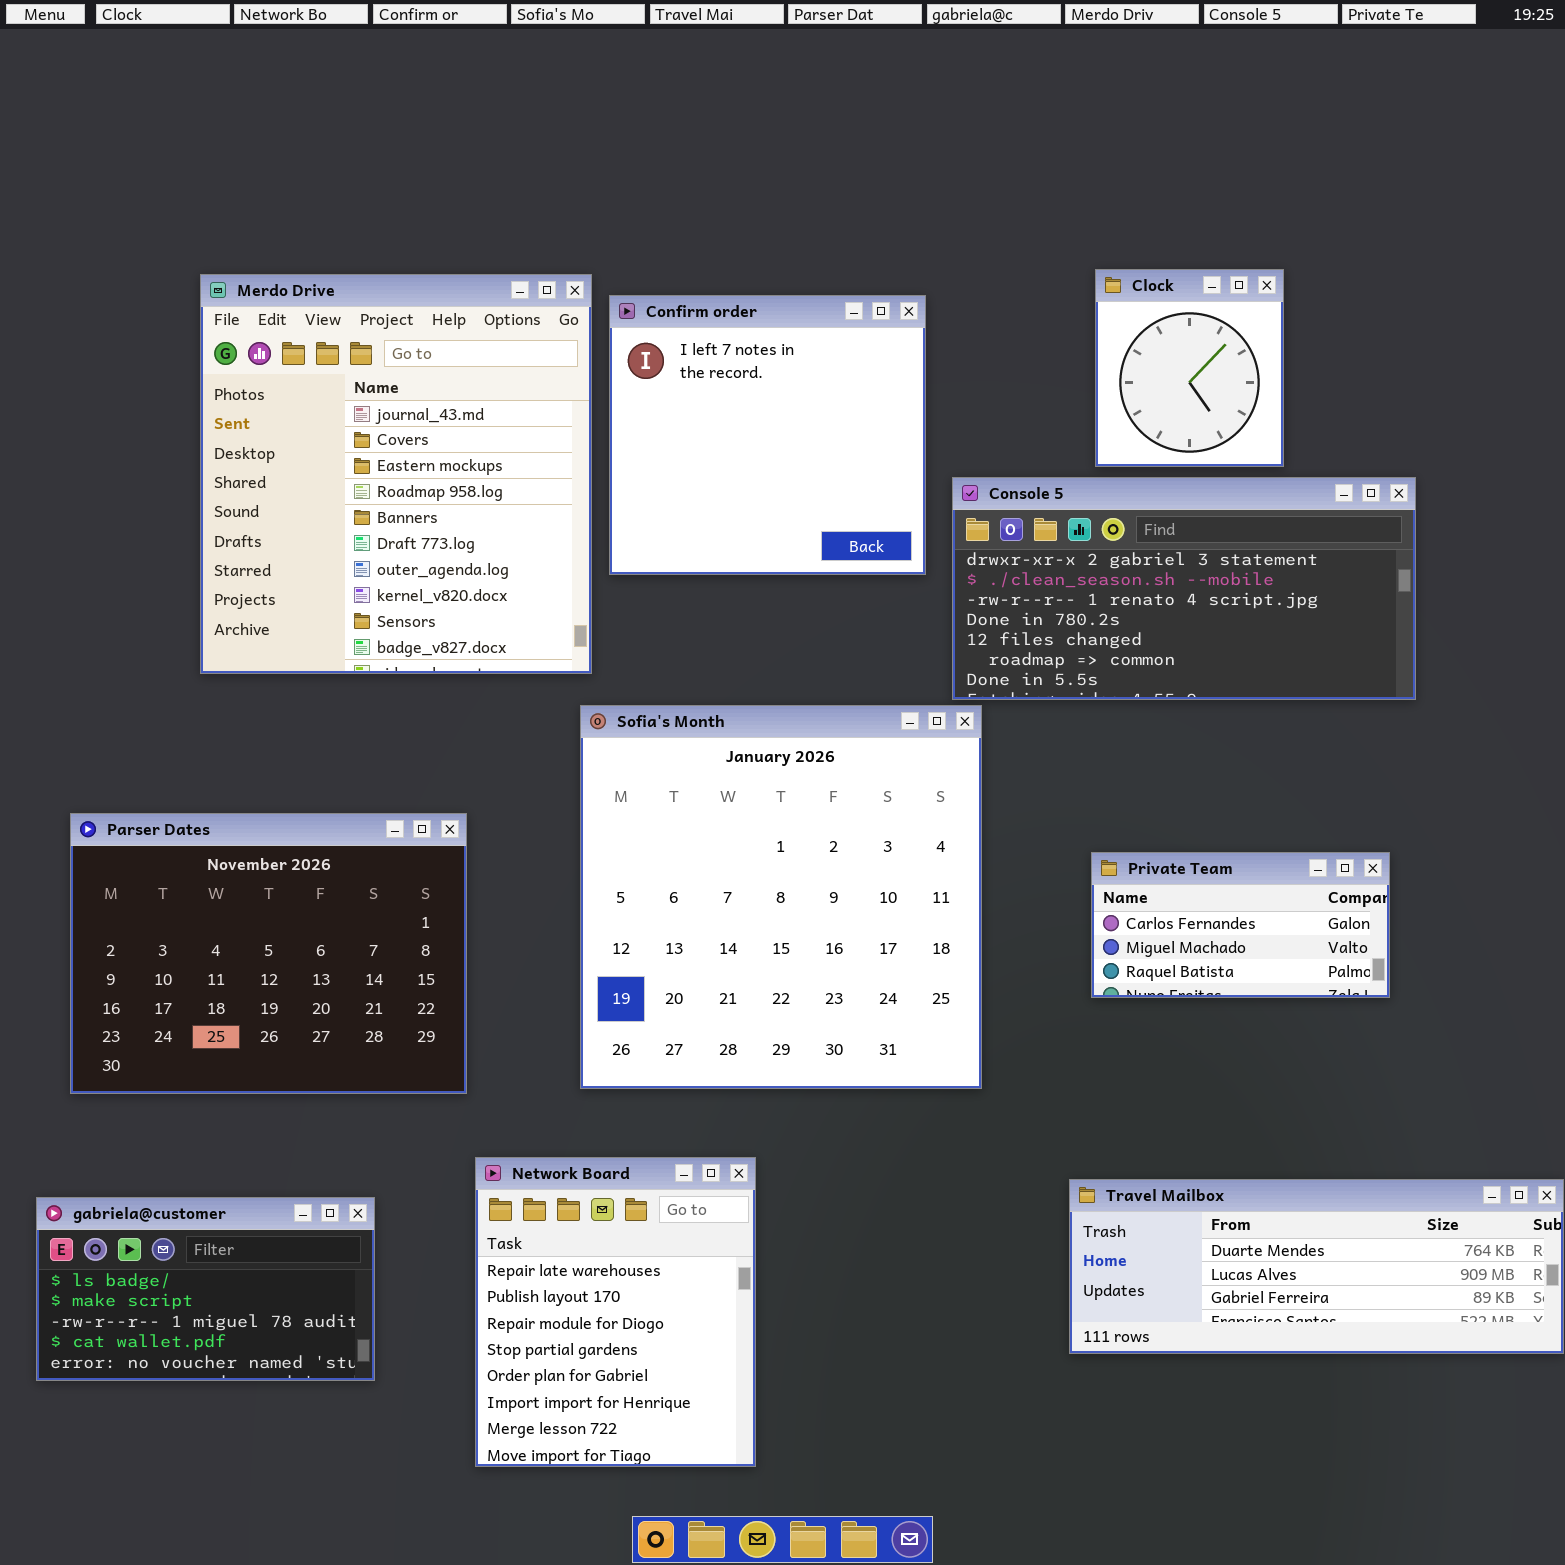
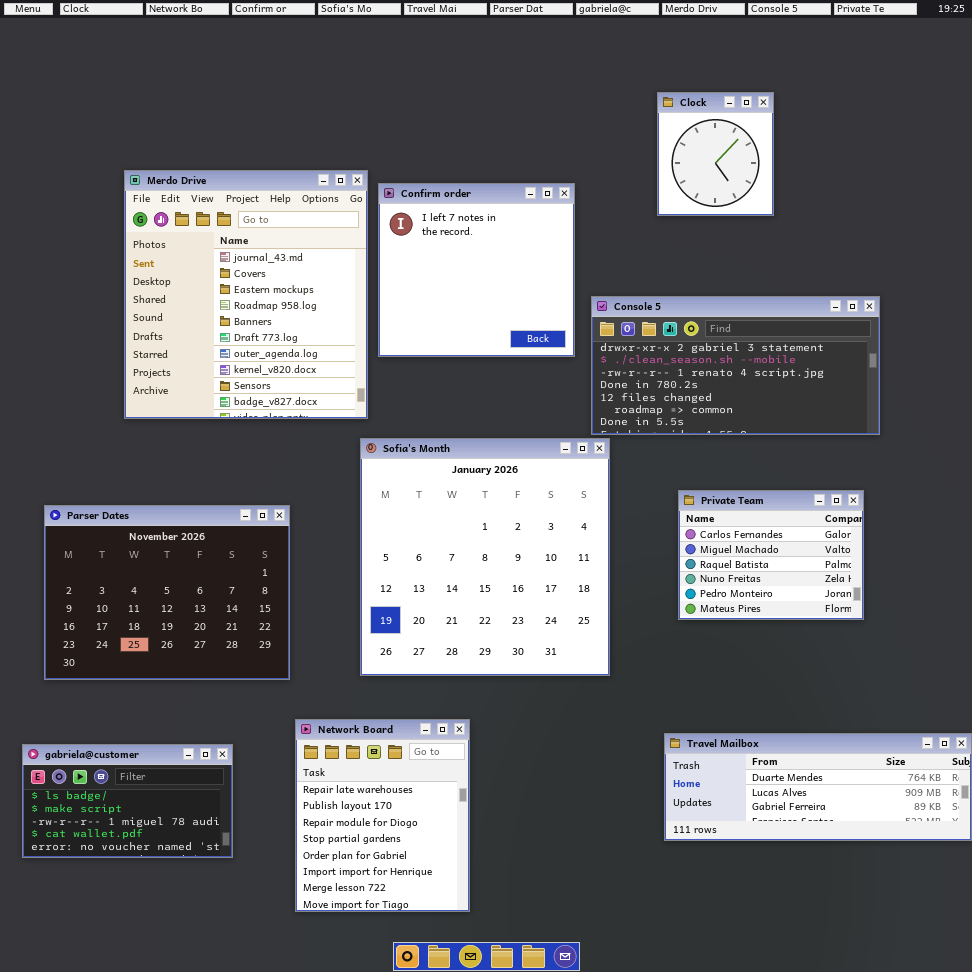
Clock: [1095,269,1284,467] -> [657,92,774,216], moved
Private Team: [1091,852,1390,998] -> [678,490,864,620], resized

